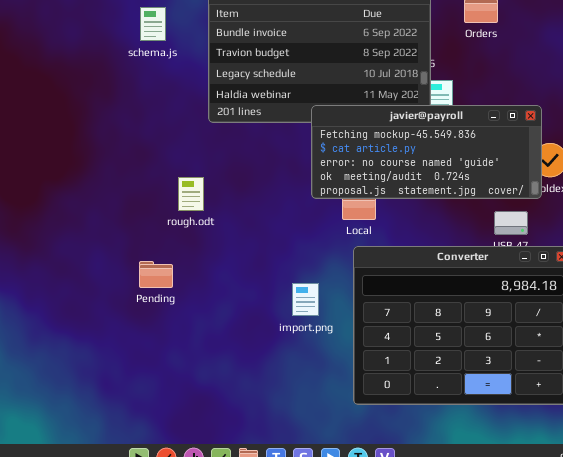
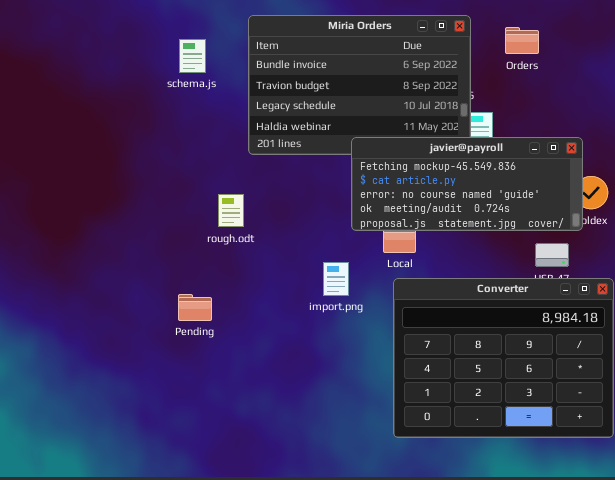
rough.odt: [178,177,204,211] -> [218,194,244,227], moved
import.png: [292,283,319,316] -> [323,262,349,296], moved

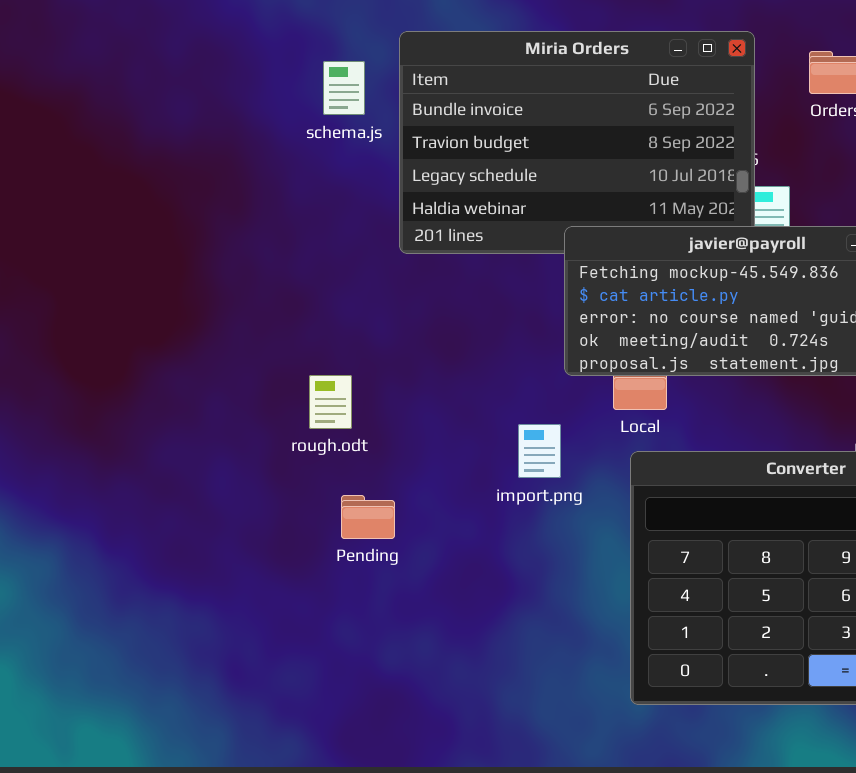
schema.js: [179,39,206,73] -> [323,61,365,115], moved
rough.odt: [218,194,244,227] -> [309,375,352,429], moved
Pending: [178,294,212,321] -> [341,495,395,539], moved

